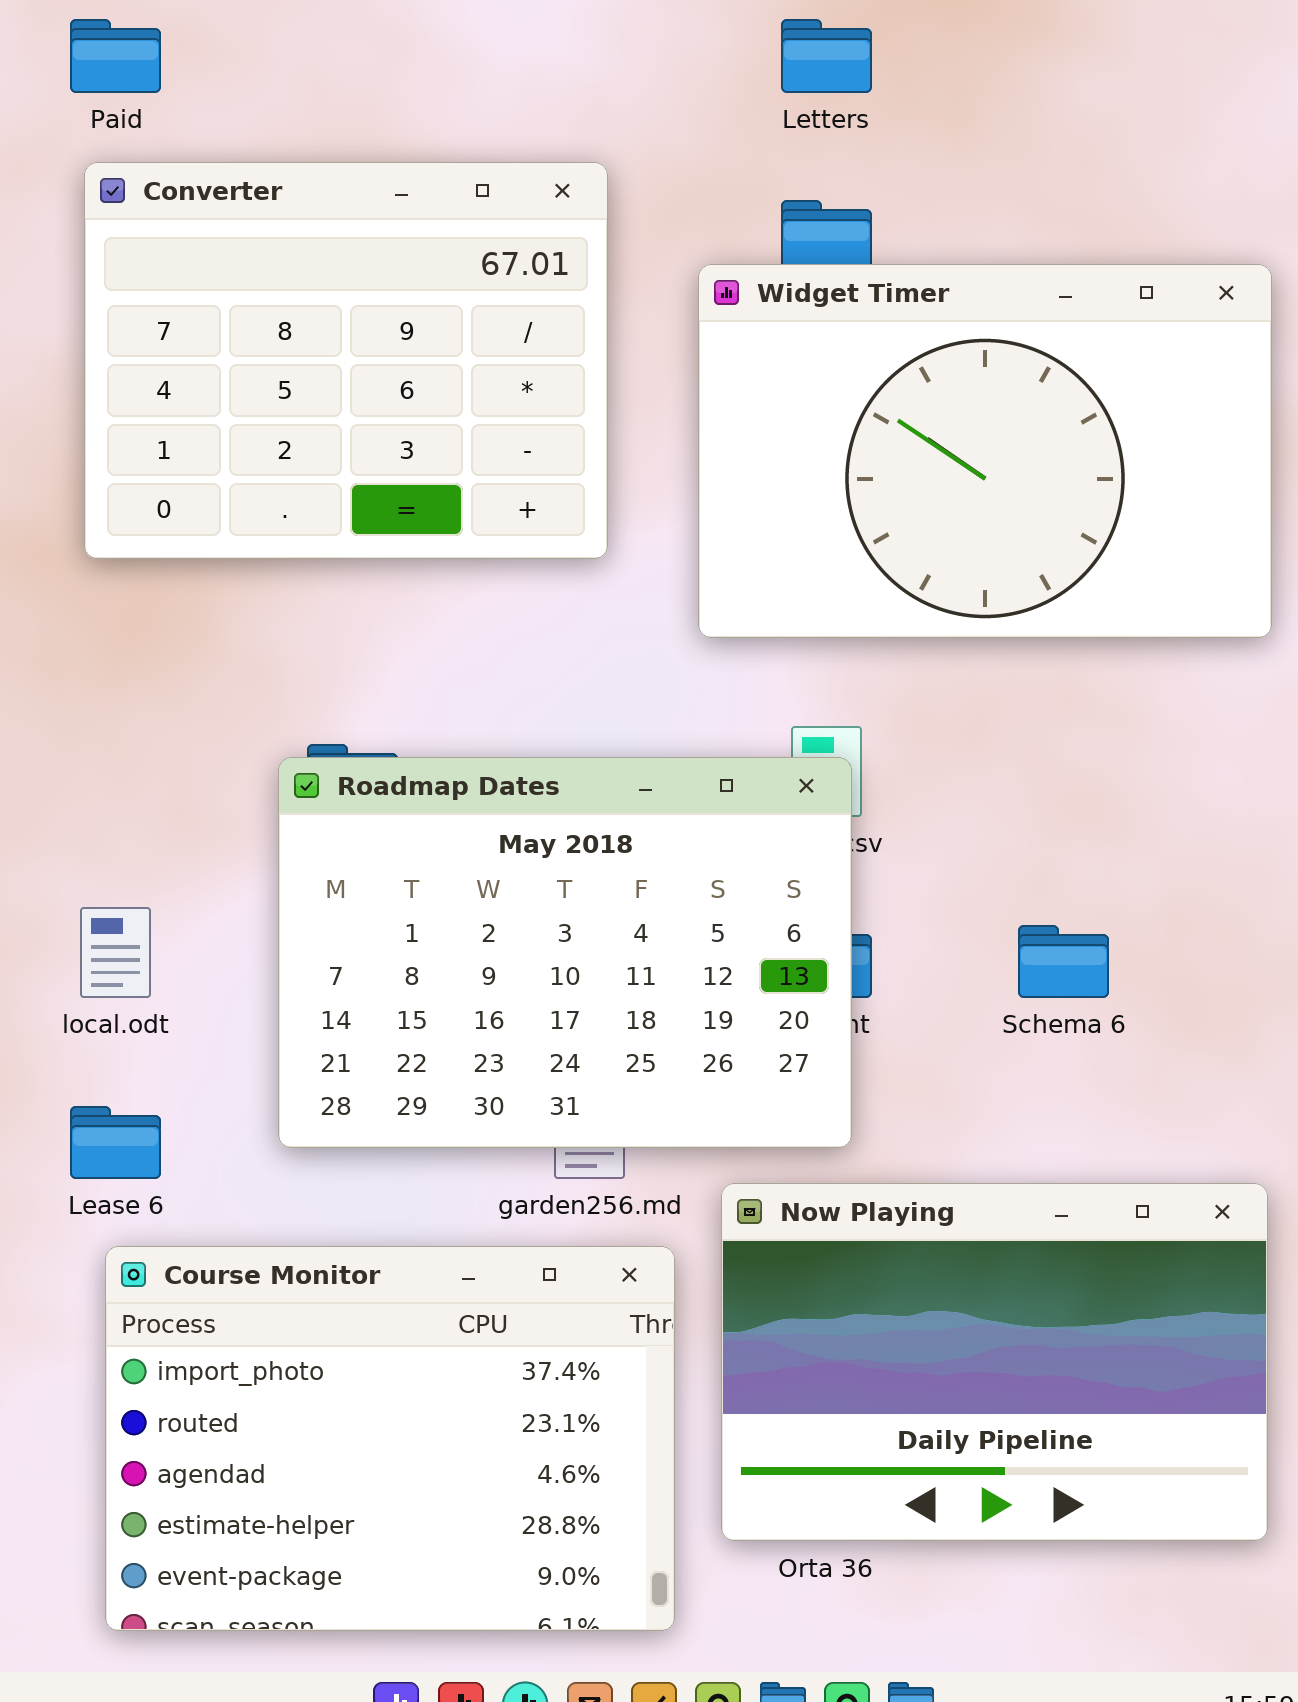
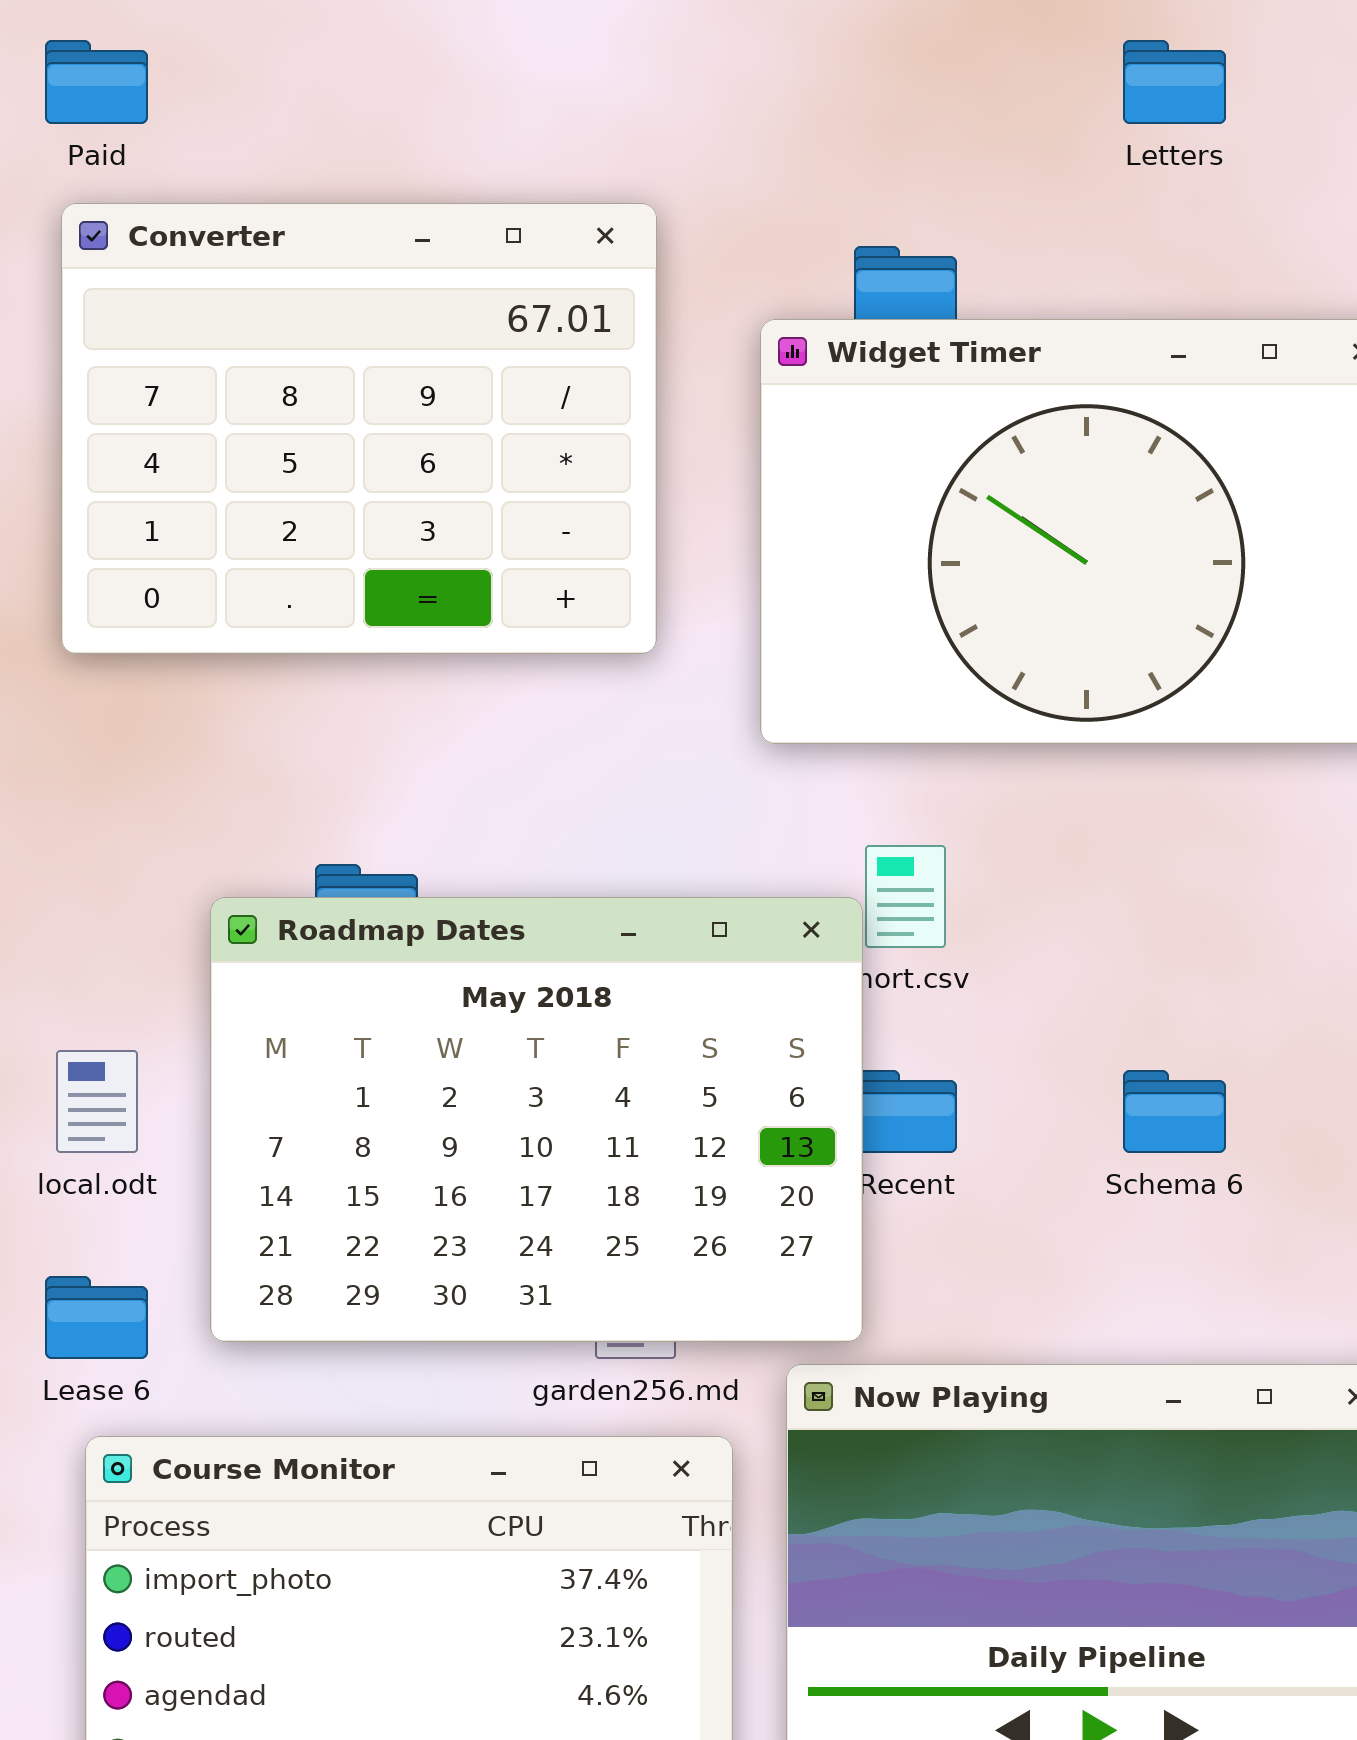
Letters: [781,19,872,93] -> [1123,40,1226,124], moved
Roadmap Dates: [278,757,852,1148] -> [210,897,863,1342], moved

